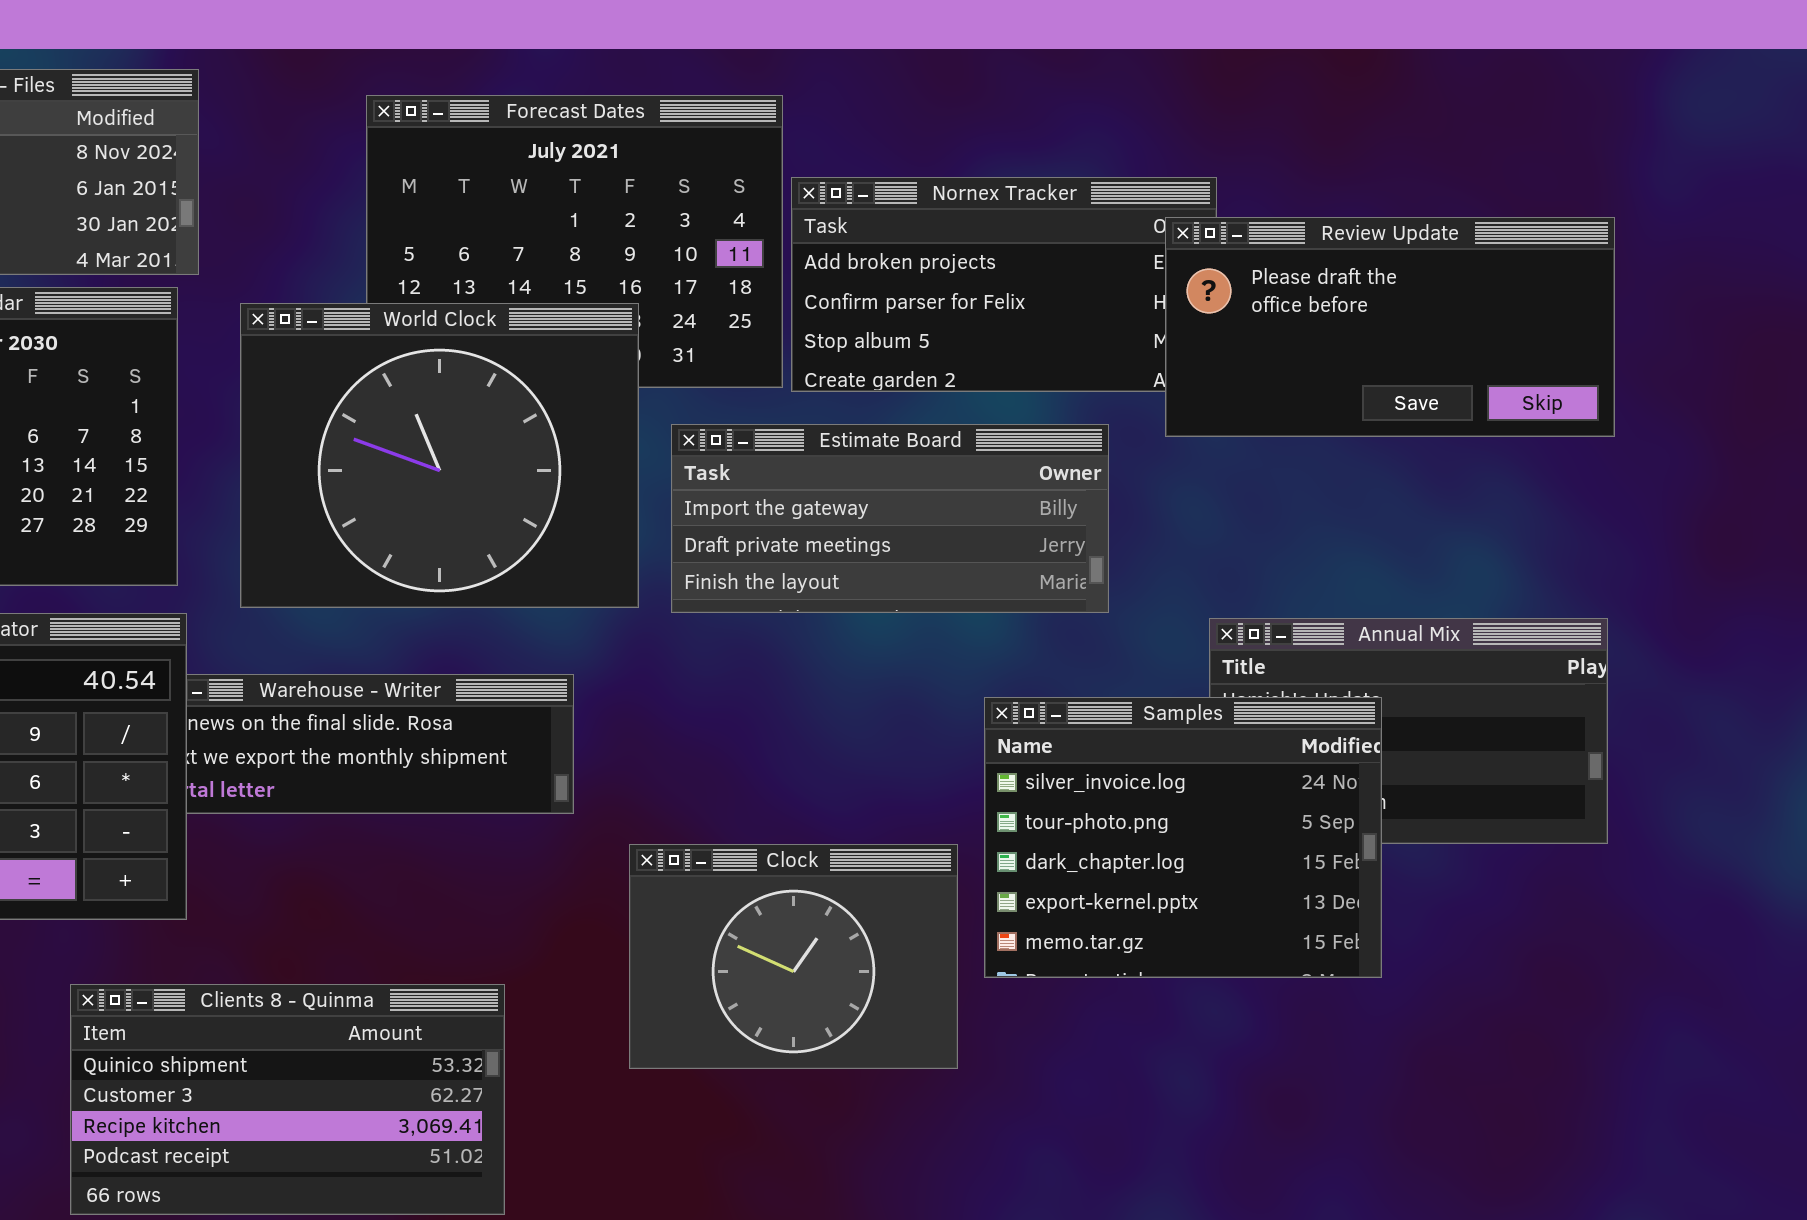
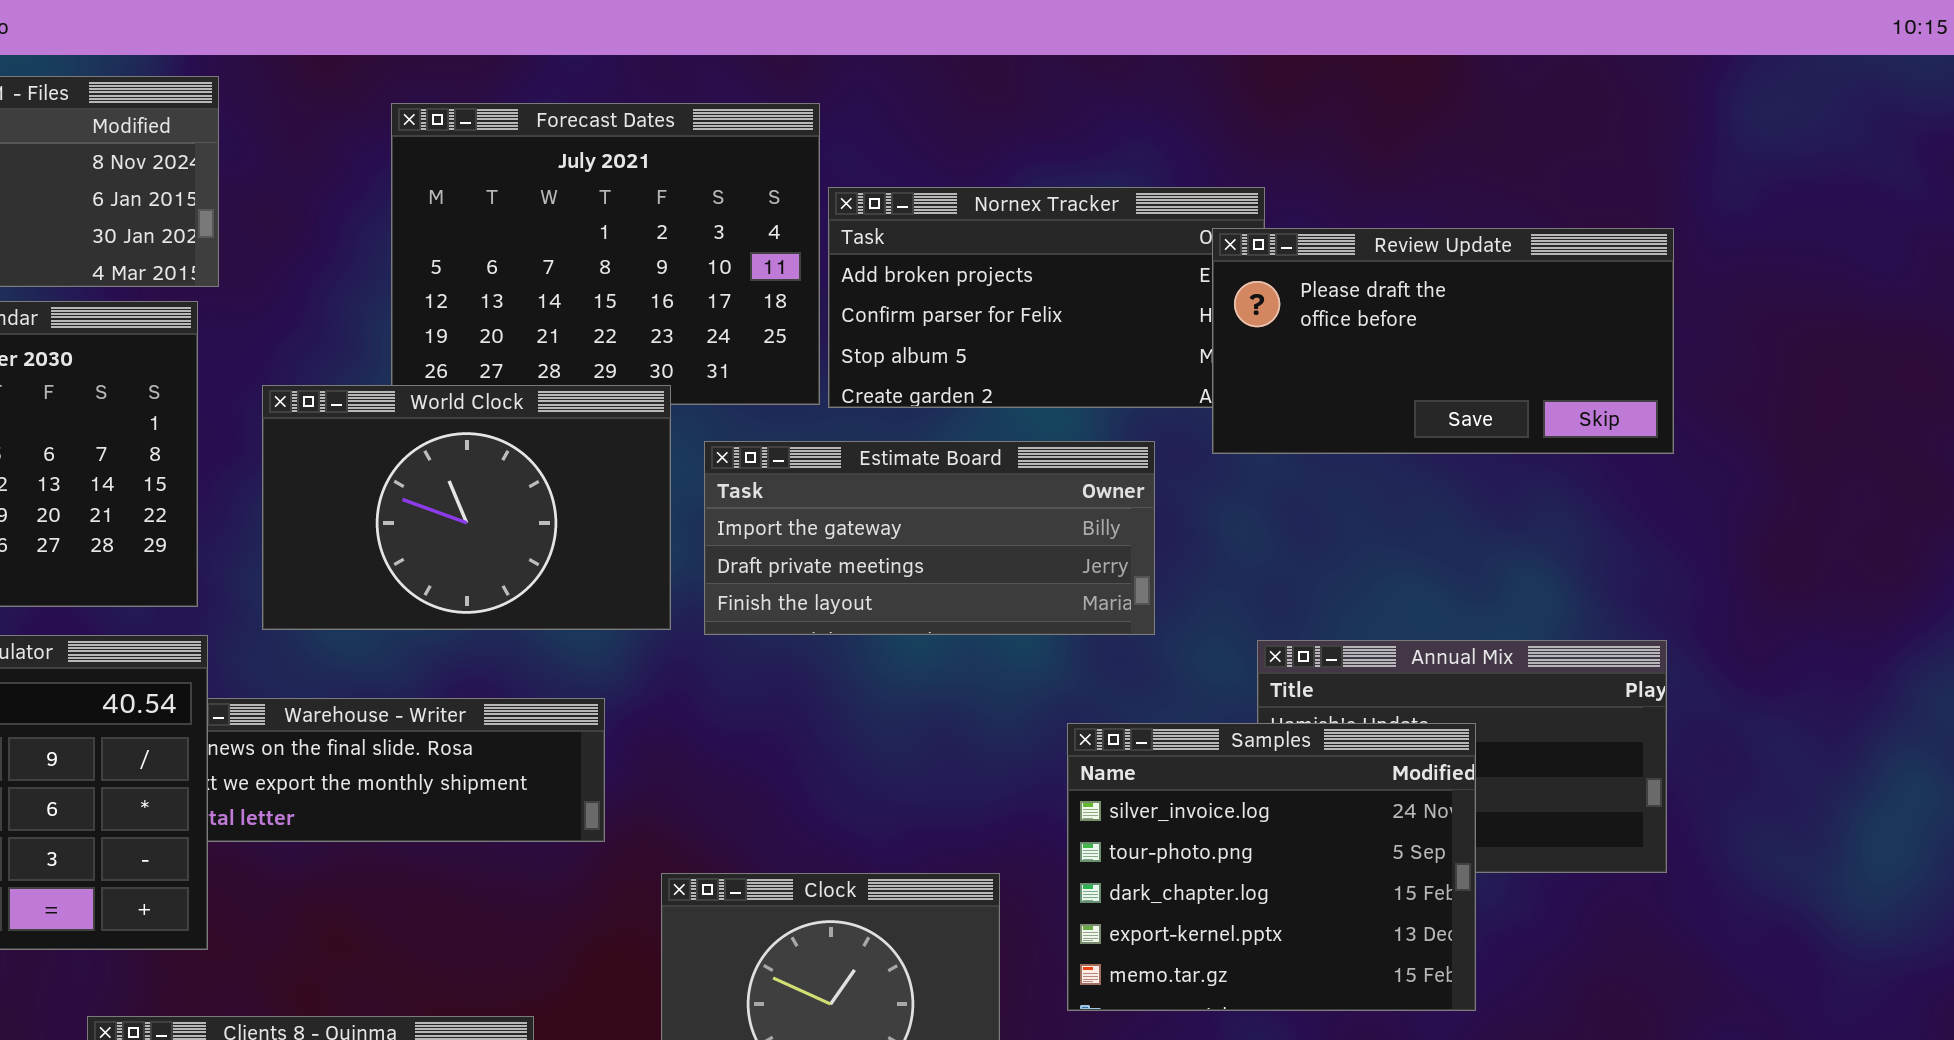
World Clock: [240,303,639,608] -> [262,385,671,630], resized
Samples: [984,697,1382,978] -> [1067,723,1476,1011], moved

